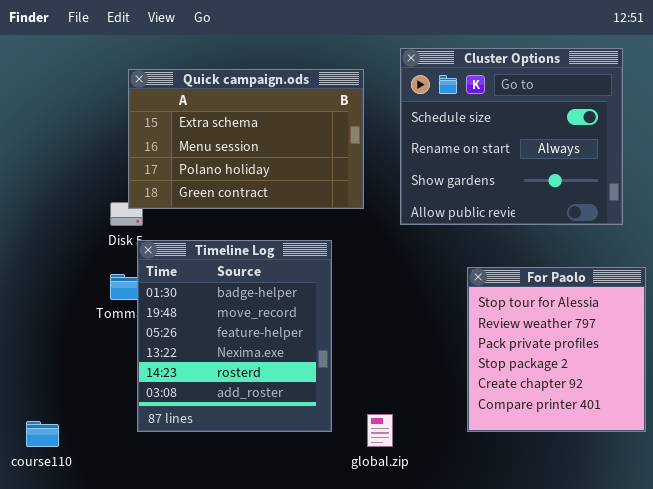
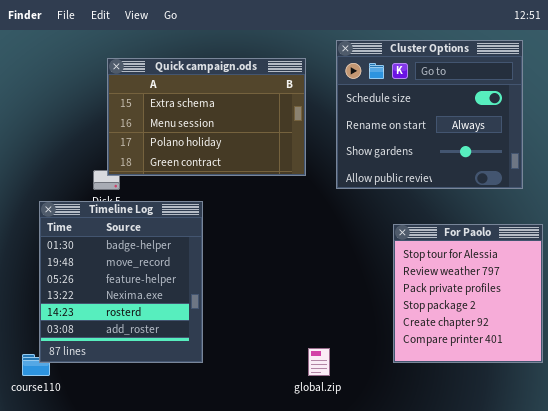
Timeline Log: [137,240,332,432] -> [39,201,203,363], moved

